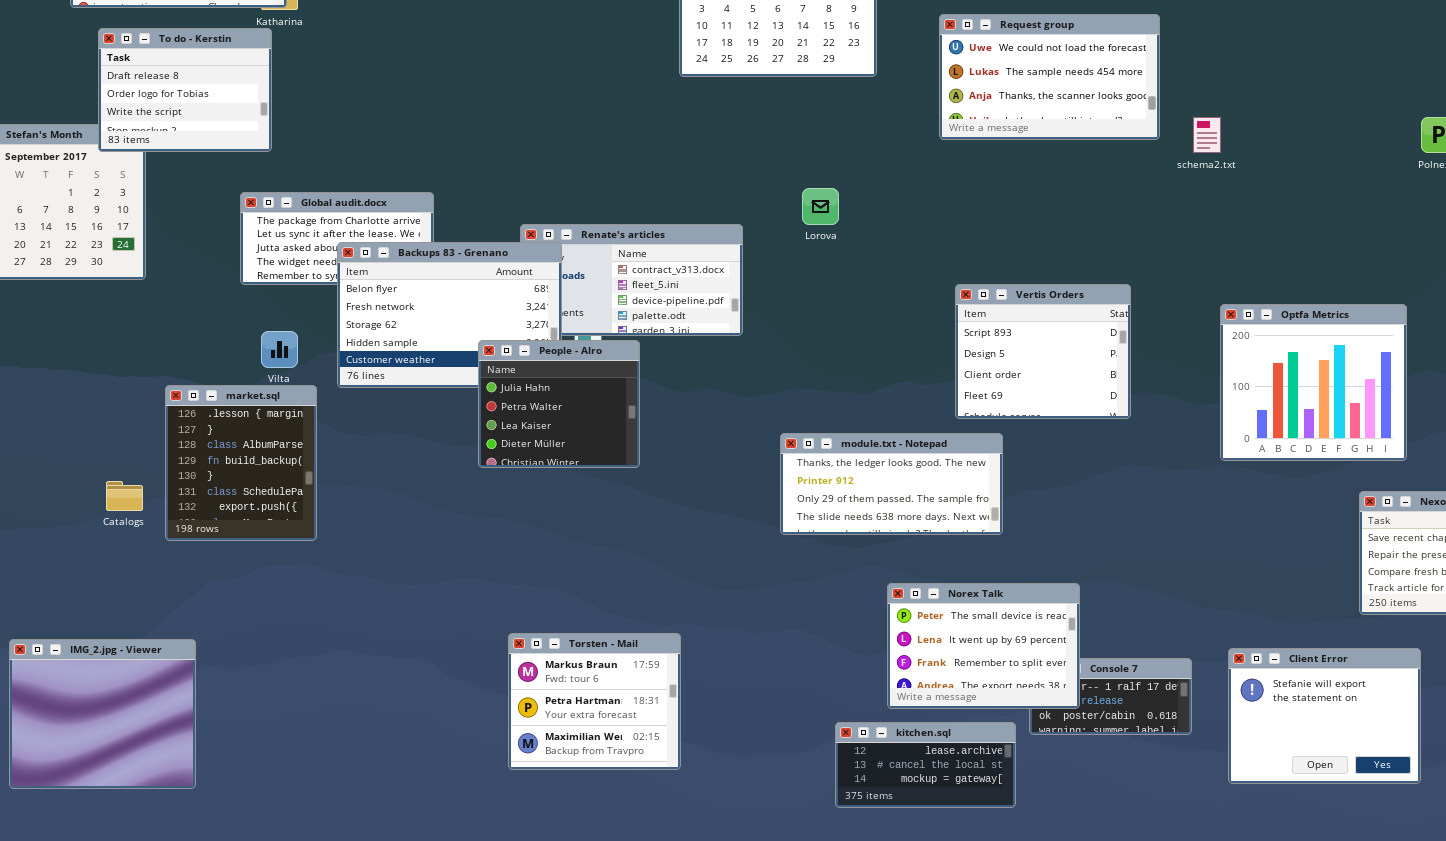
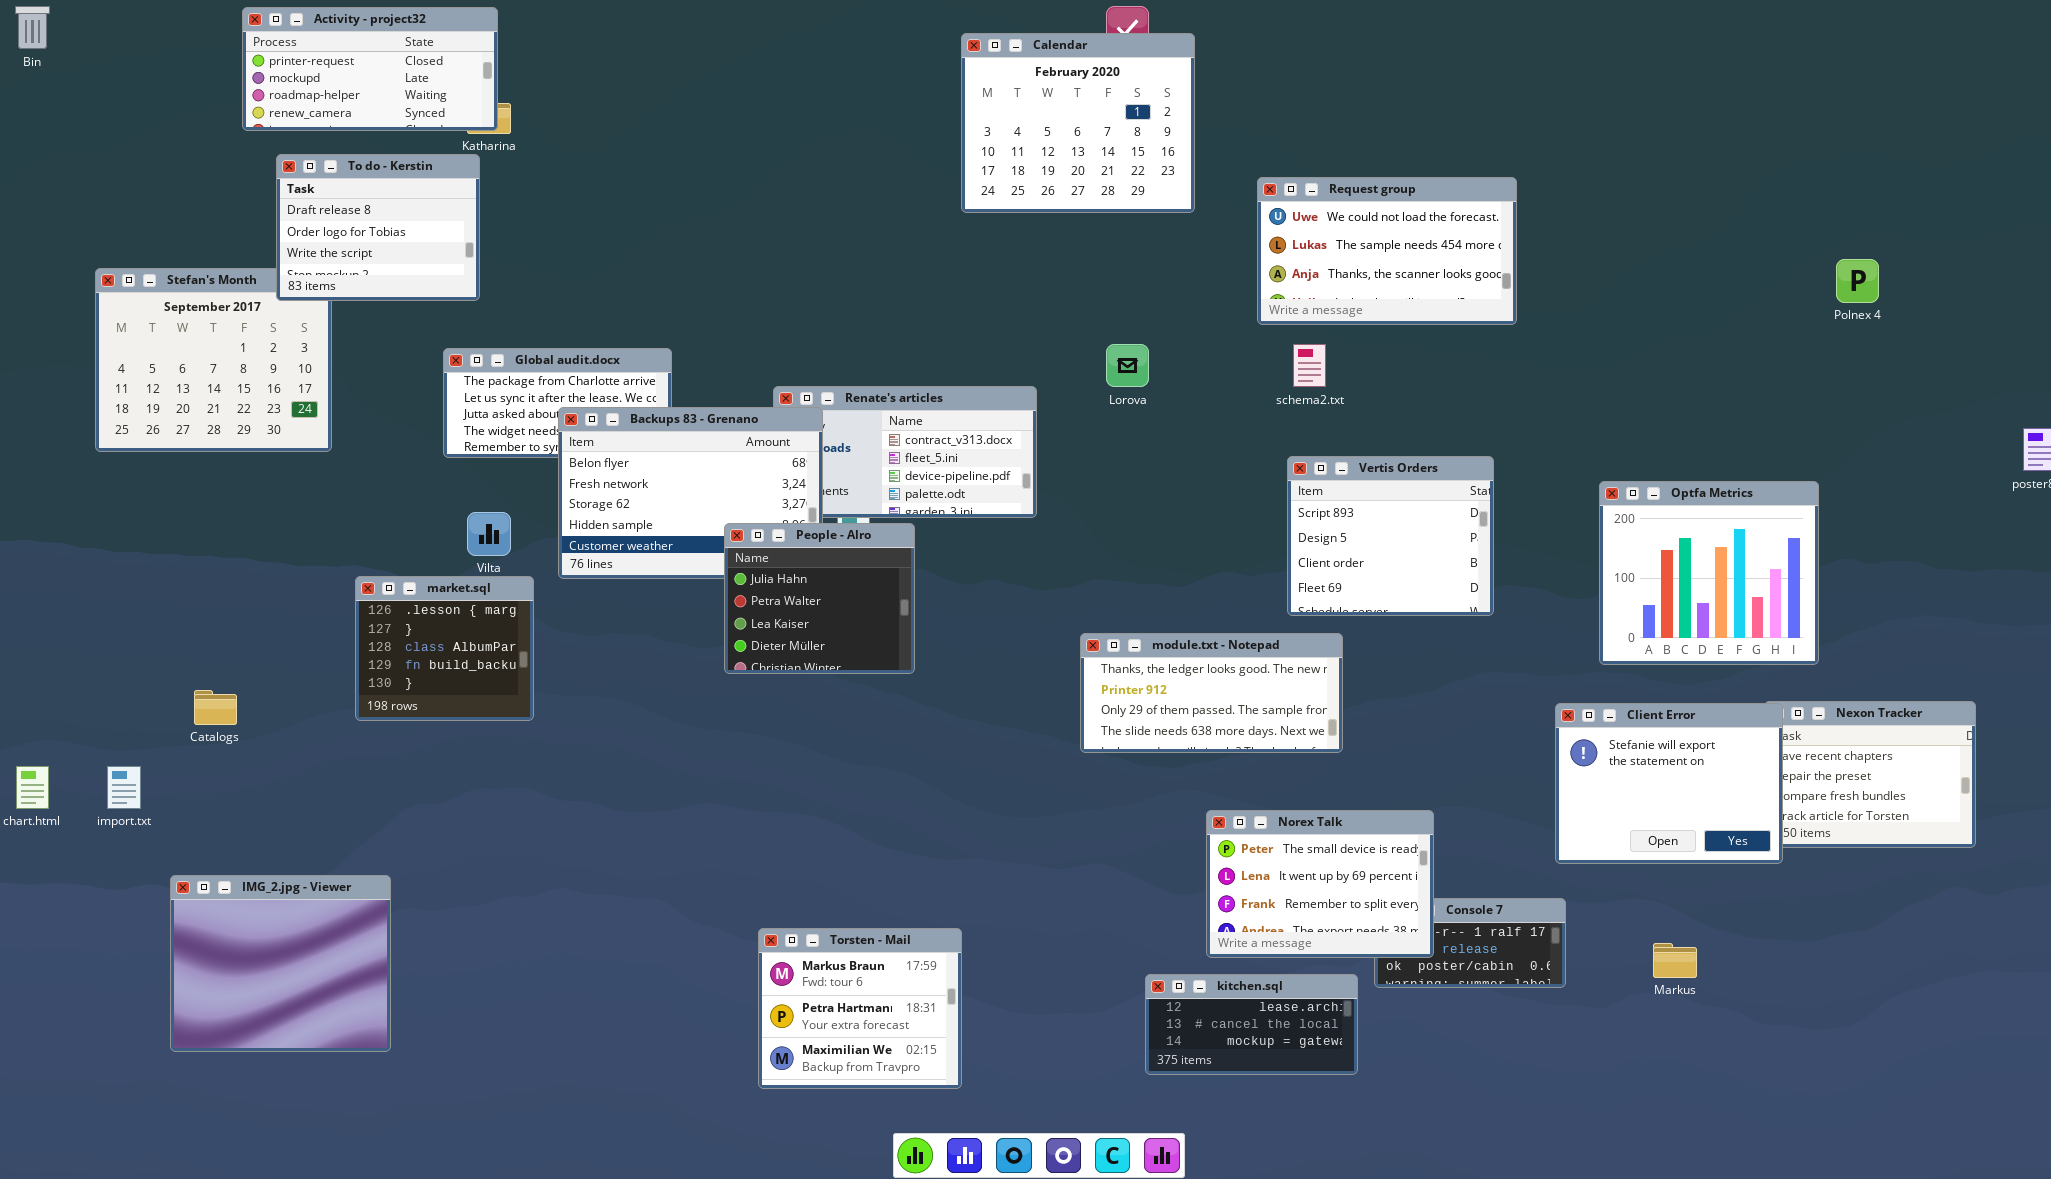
Request group: [939,14,1160,140] -> [1257,177,1517,325], moved
schema2.txt: [1193,117,1221,153] -> [1293,344,1326,387], moved
market.sql: [165,385,317,541] -> [355,576,534,721], resized
Catalogs: [106,481,143,511] -> [194,690,237,725], moved
Torsten - Mail: [508,633,681,770] -> [758,928,962,1089], moved
Client Error: [1228,648,1421,784] -> [1555,703,1783,864], moved

